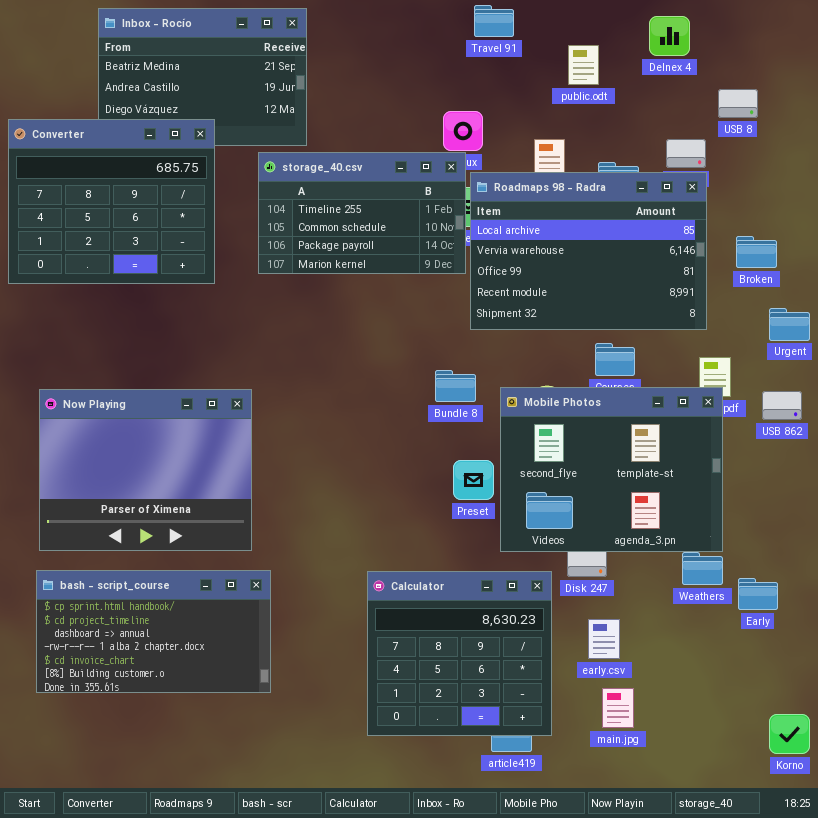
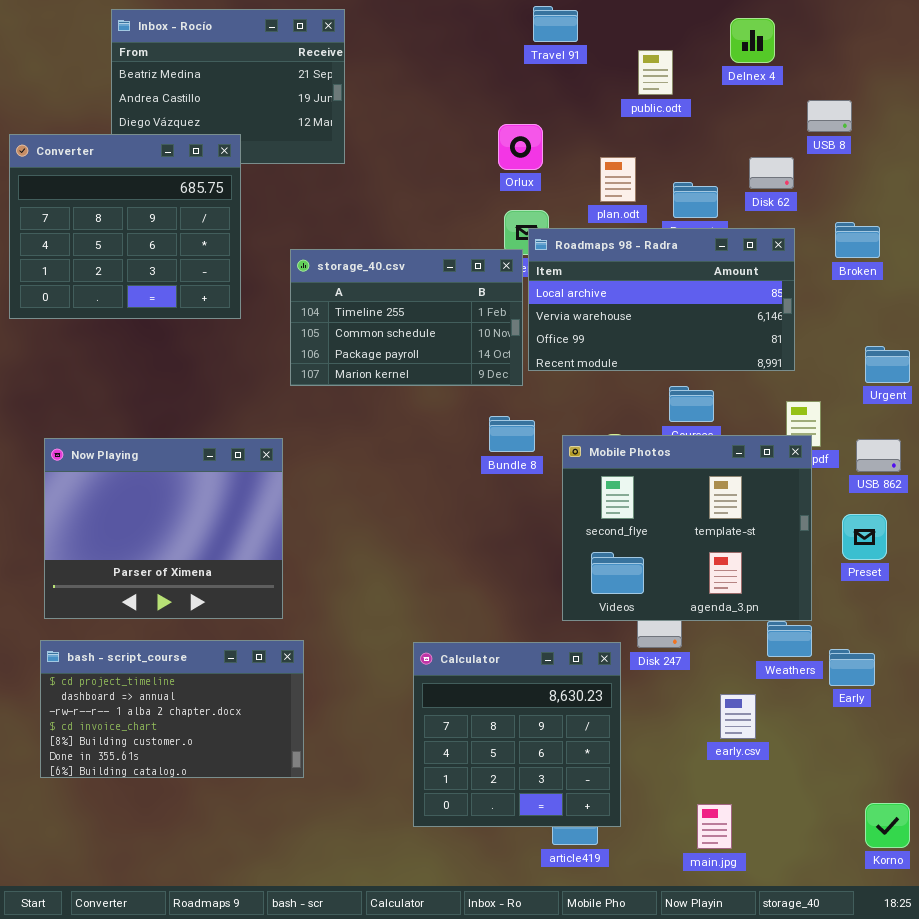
storage_40.csv: [258,152,466,274] -> [290,249,523,386], moved
Roadmaps 98 - Radra: [470,172,707,330] -> [528,228,795,371], resized
Broken: [736,236,777,268] -> [835,222,880,258], moved
Preset: [453,460,494,500] -> [842,514,887,560], moved
bash - script_course: [36,570,271,693] -> [40,640,304,778], scrolled down 1 row
early.csv: [588,619,620,659] -> [720,694,756,739], moved
main.jpg: [602,688,634,728] -> [697,804,732,849], moved

